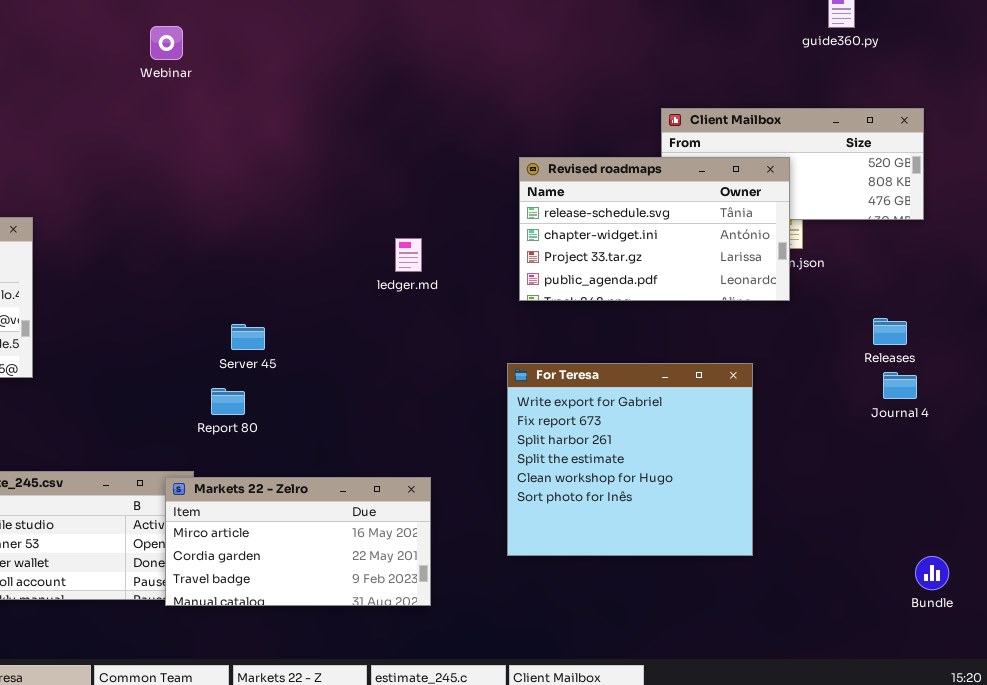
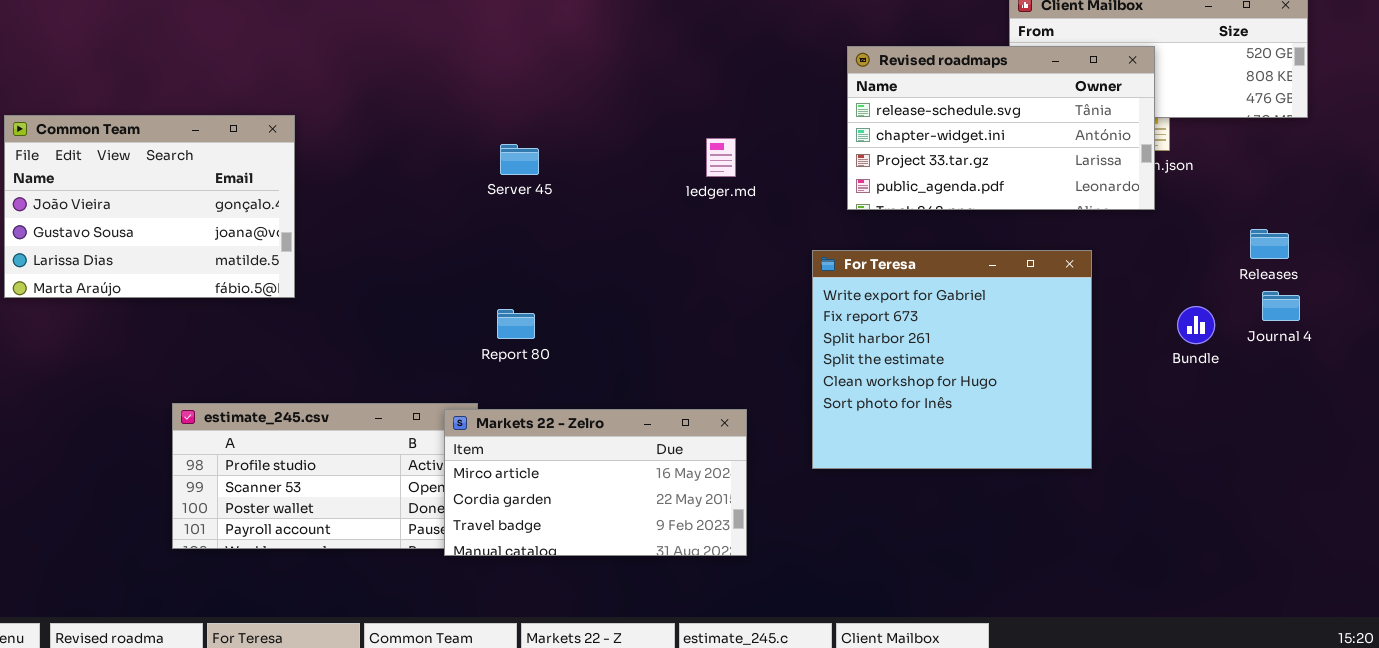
Server 45: [231,324,265,350] -> [500,144,539,175], moved
For Teresa: [507,363,753,556] -> [812,250,1092,469], moved
Bundle: [915,556,949,590] -> [1177,306,1215,344], moved

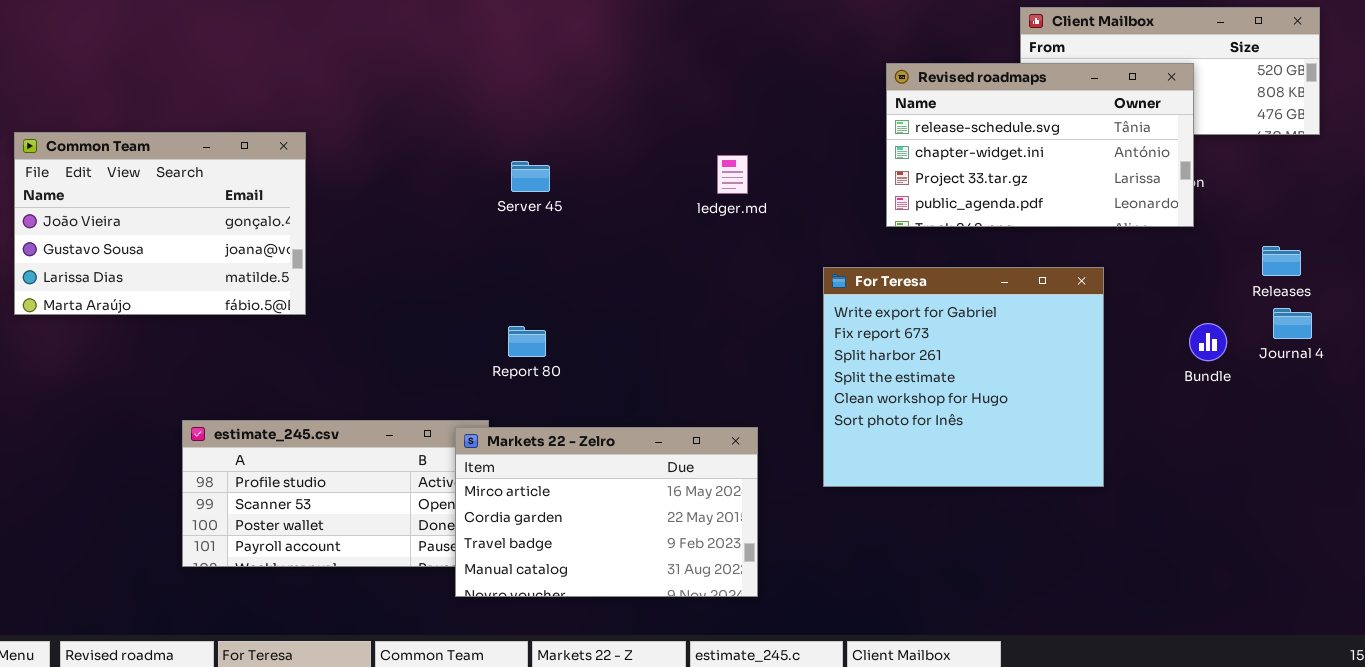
Revised roadmaps: [847,46,1155,210] -> [886,63,1194,227], moved
Markets 22 - Zelro: [444,409,747,556] -> [455,427,758,597], resized

